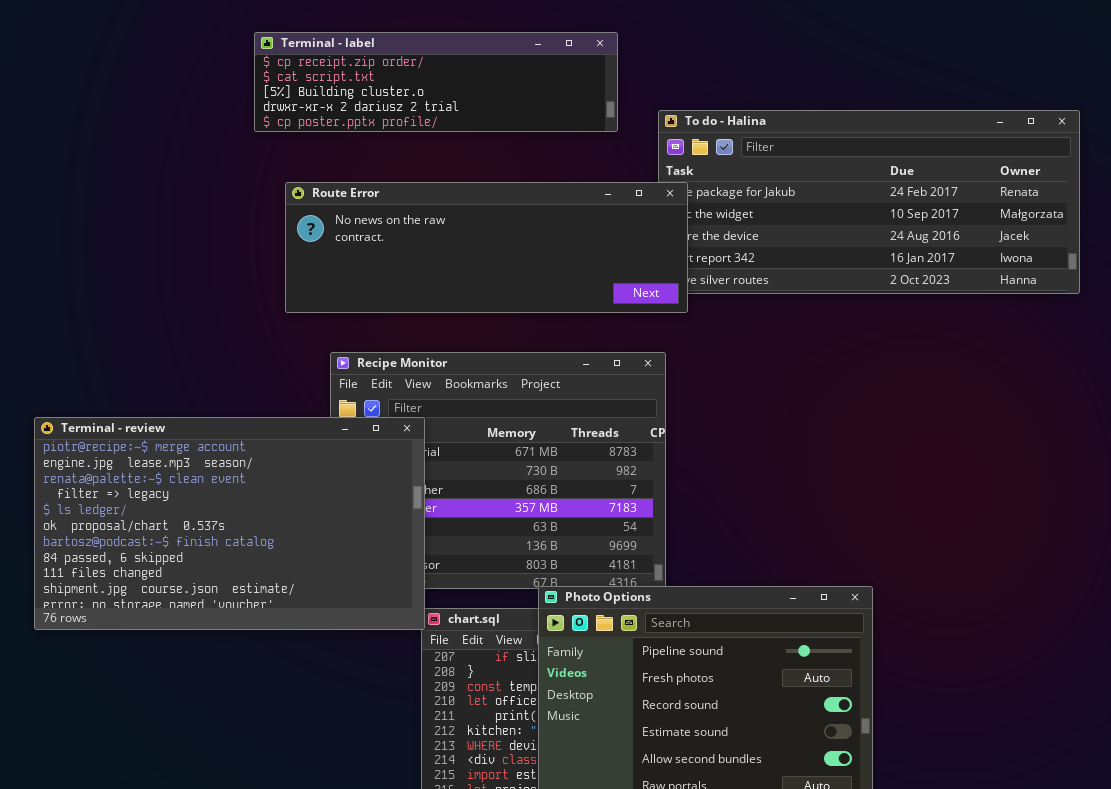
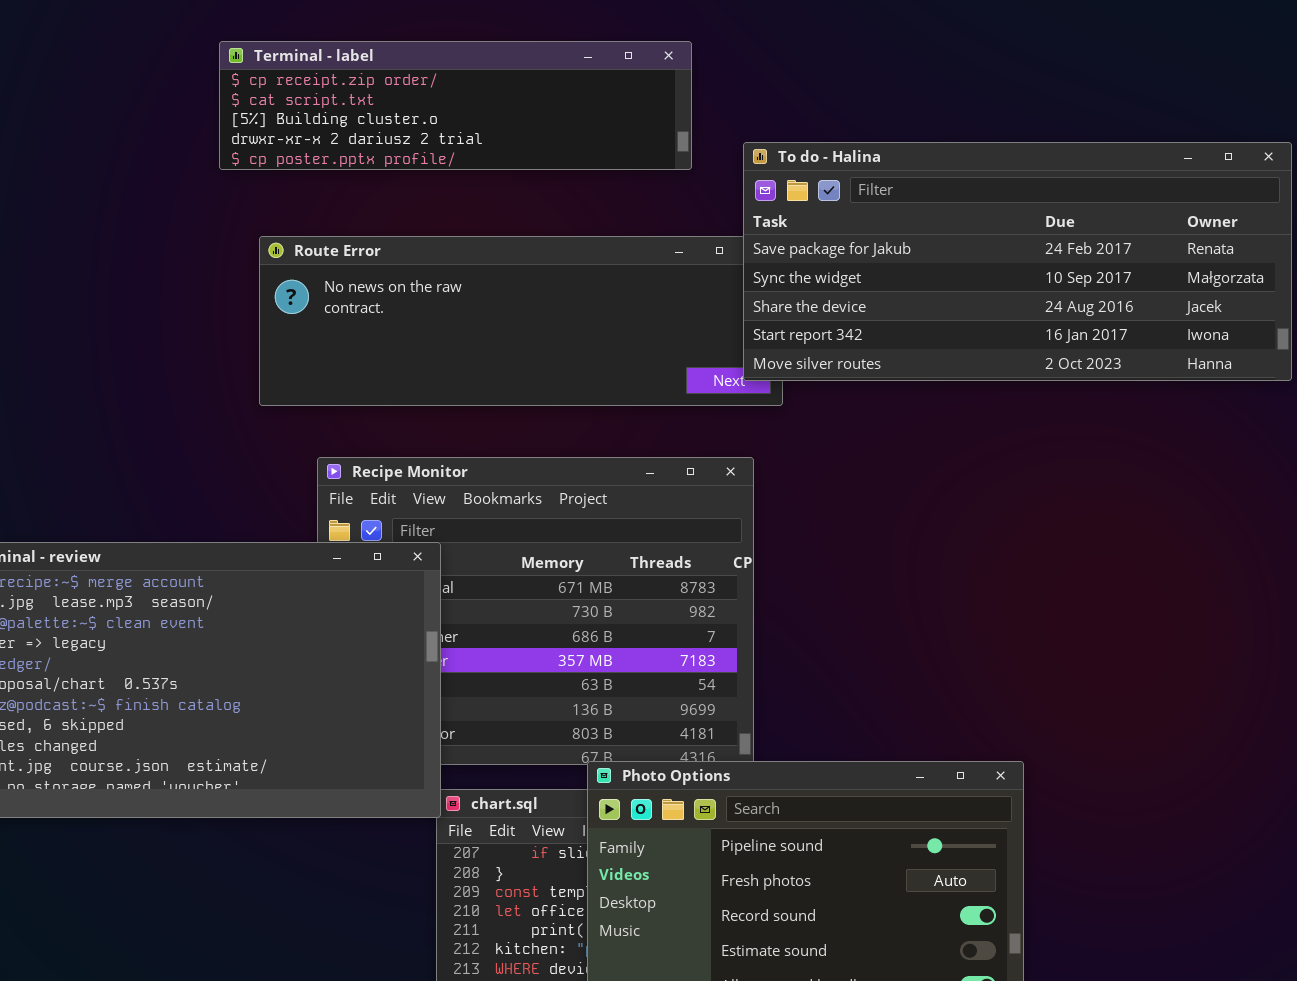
To do - Halina: [658,110,1080,294] -> [743,142,1292,381], raised

